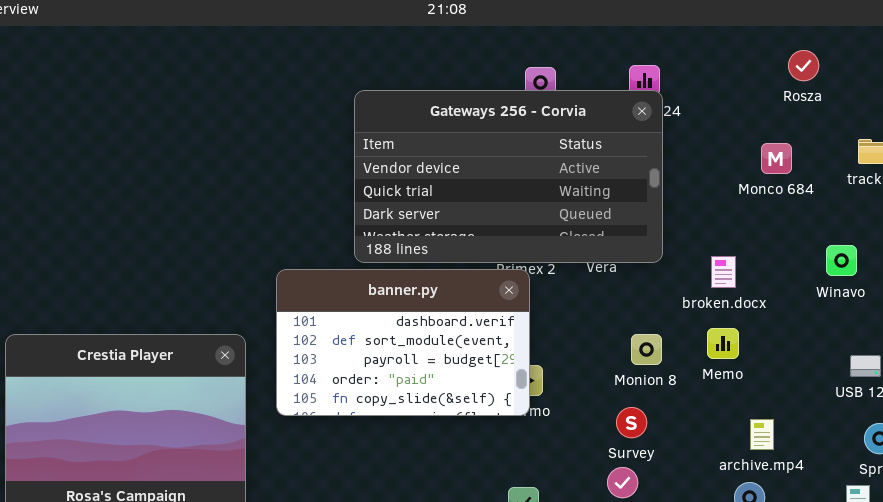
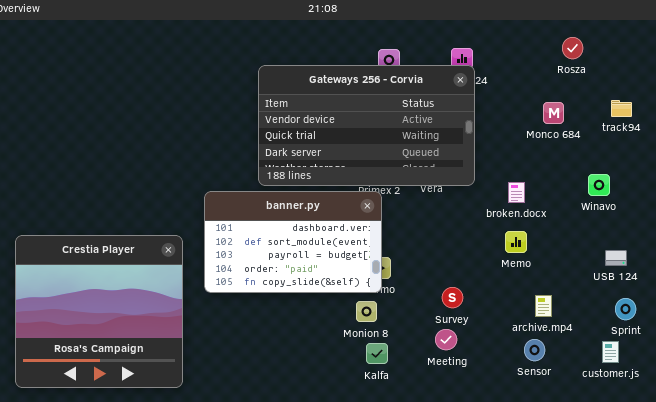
Monion 8: [631,334,662,365] -> [356,301,377,322], moved

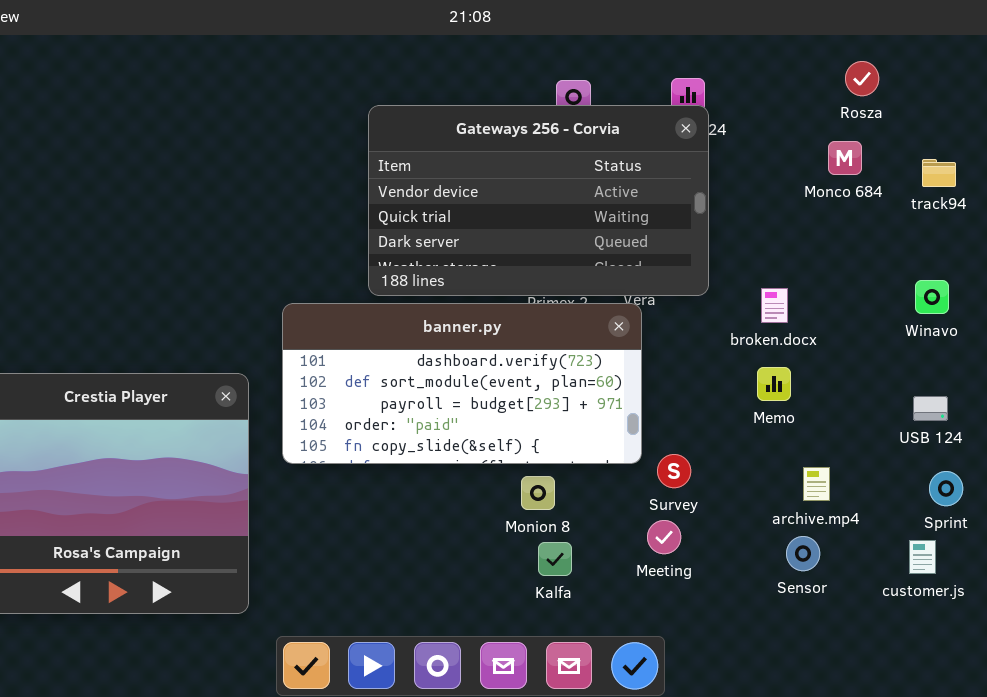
Monco 684: [543,102,564,124] -> [828,141,862,175], moved
Winavo: [588,174,610,196] -> [915,280,949,314], moved
banner.py: [204,191,382,293] -> [282,303,642,464], resized

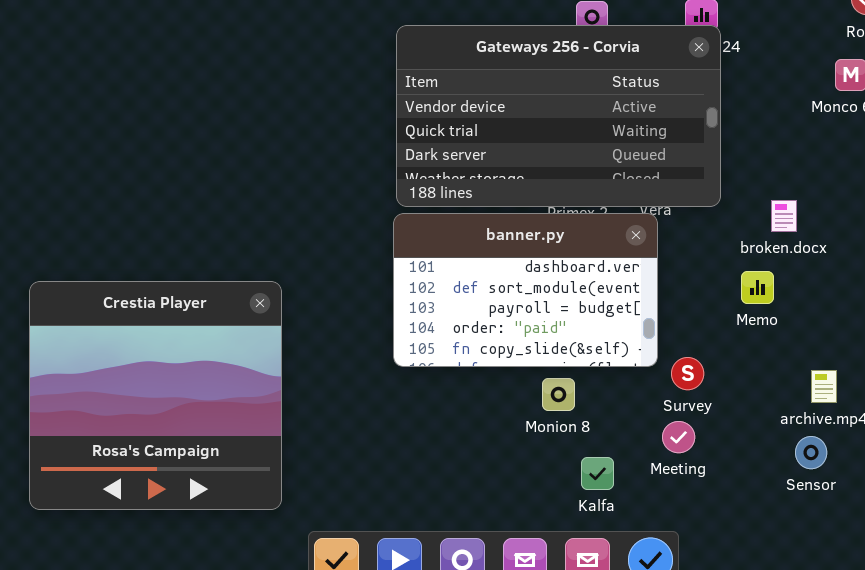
banner.py: [282,303,642,464] -> [393,213,658,367], resized
Memo: [757,367,791,401] -> [741,271,774,304], moved
Kalfa: [538,542,572,576] -> [581,457,614,490], moved

